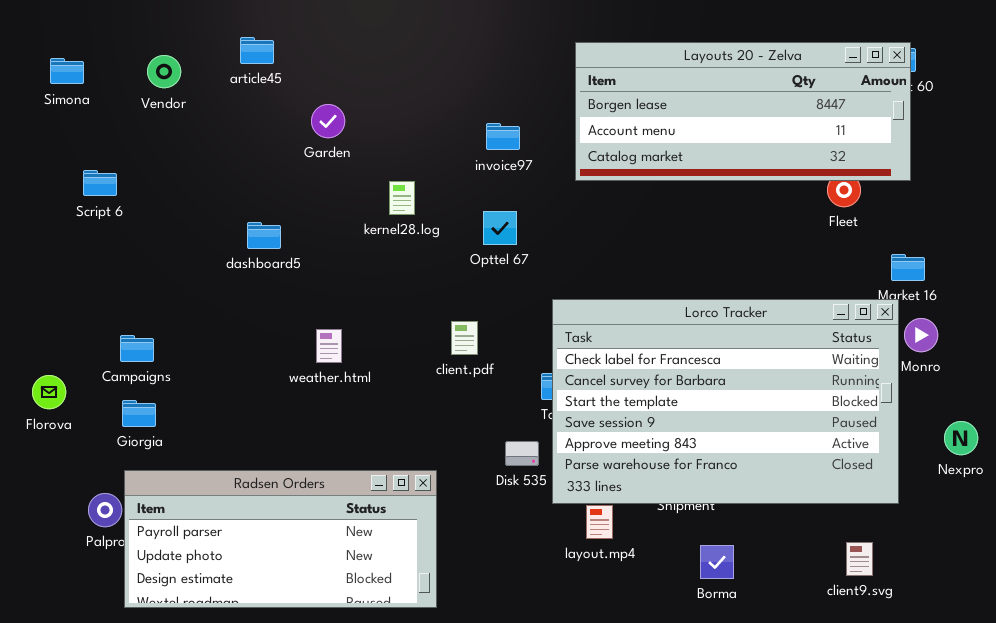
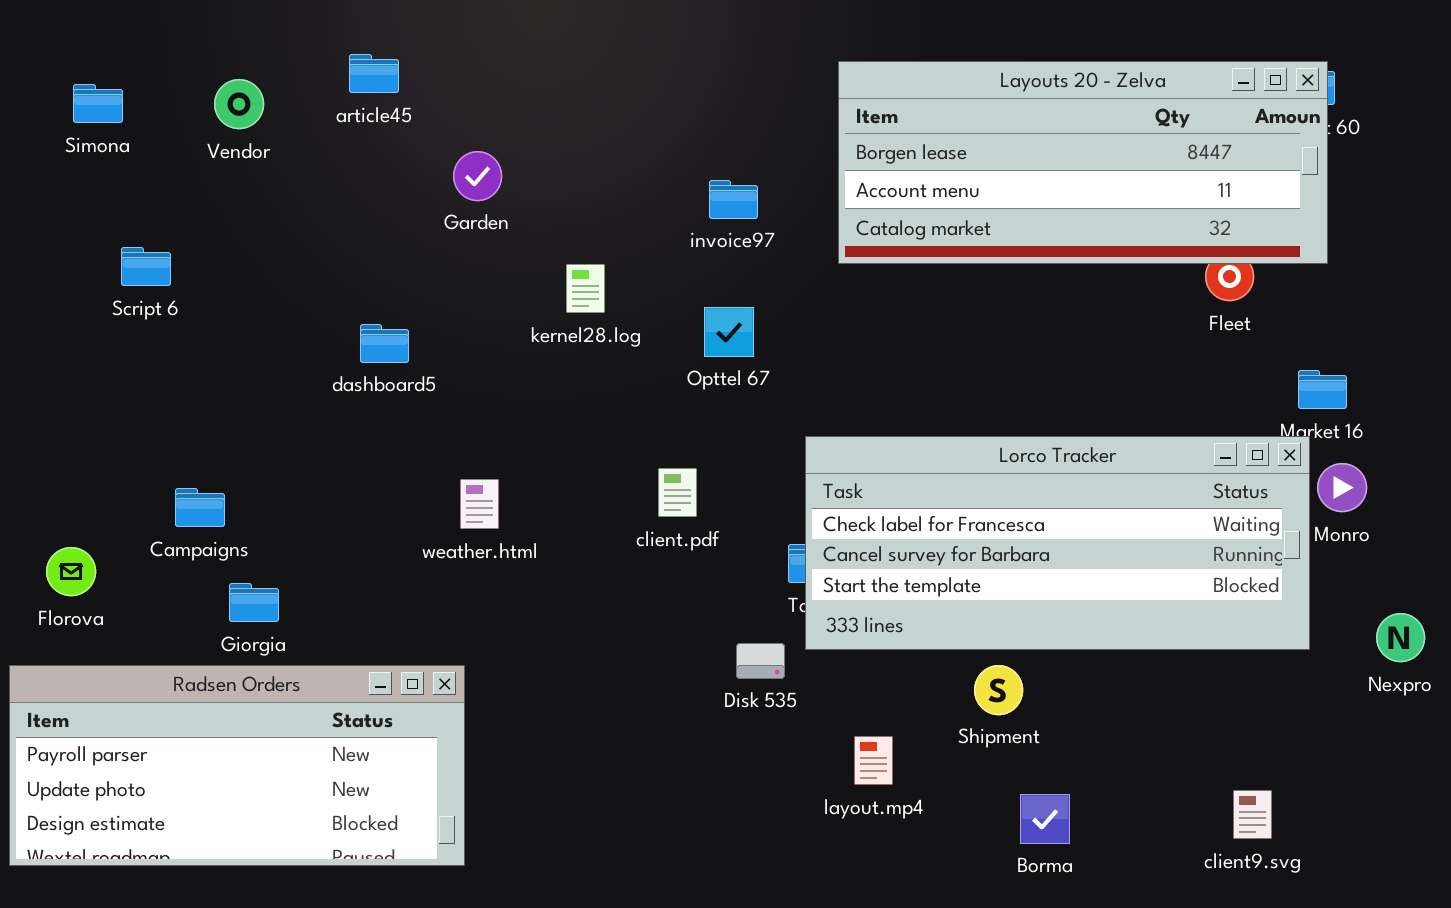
Lorco Tracker: [552,299,899,504] -> [805,436,1310,650], resized
Giorgia: [122,400,156,427] -> [229,583,279,622], moved
Radsen Orders: [124,470,437,608] -> [9,665,465,866], moved

